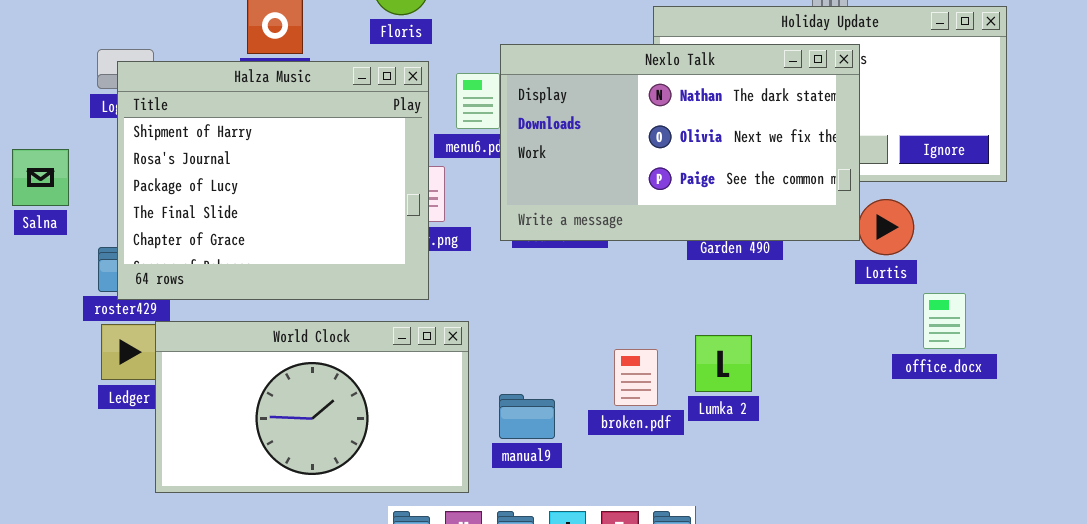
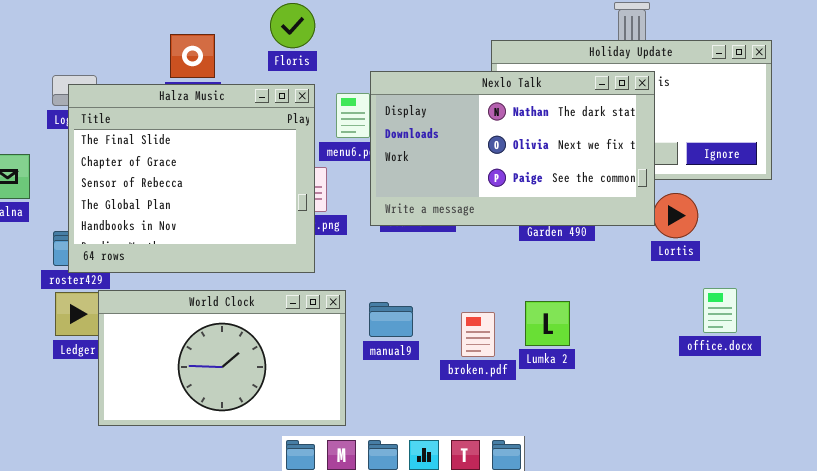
Halza Music: [117,61,429,300] -> [68,84,315,273], scrolled down 3 rows
office.docx: [923,293,966,349] -> [703,288,737,333], moved
manual9: [499,394,555,439] -> [369,302,413,337], moved

